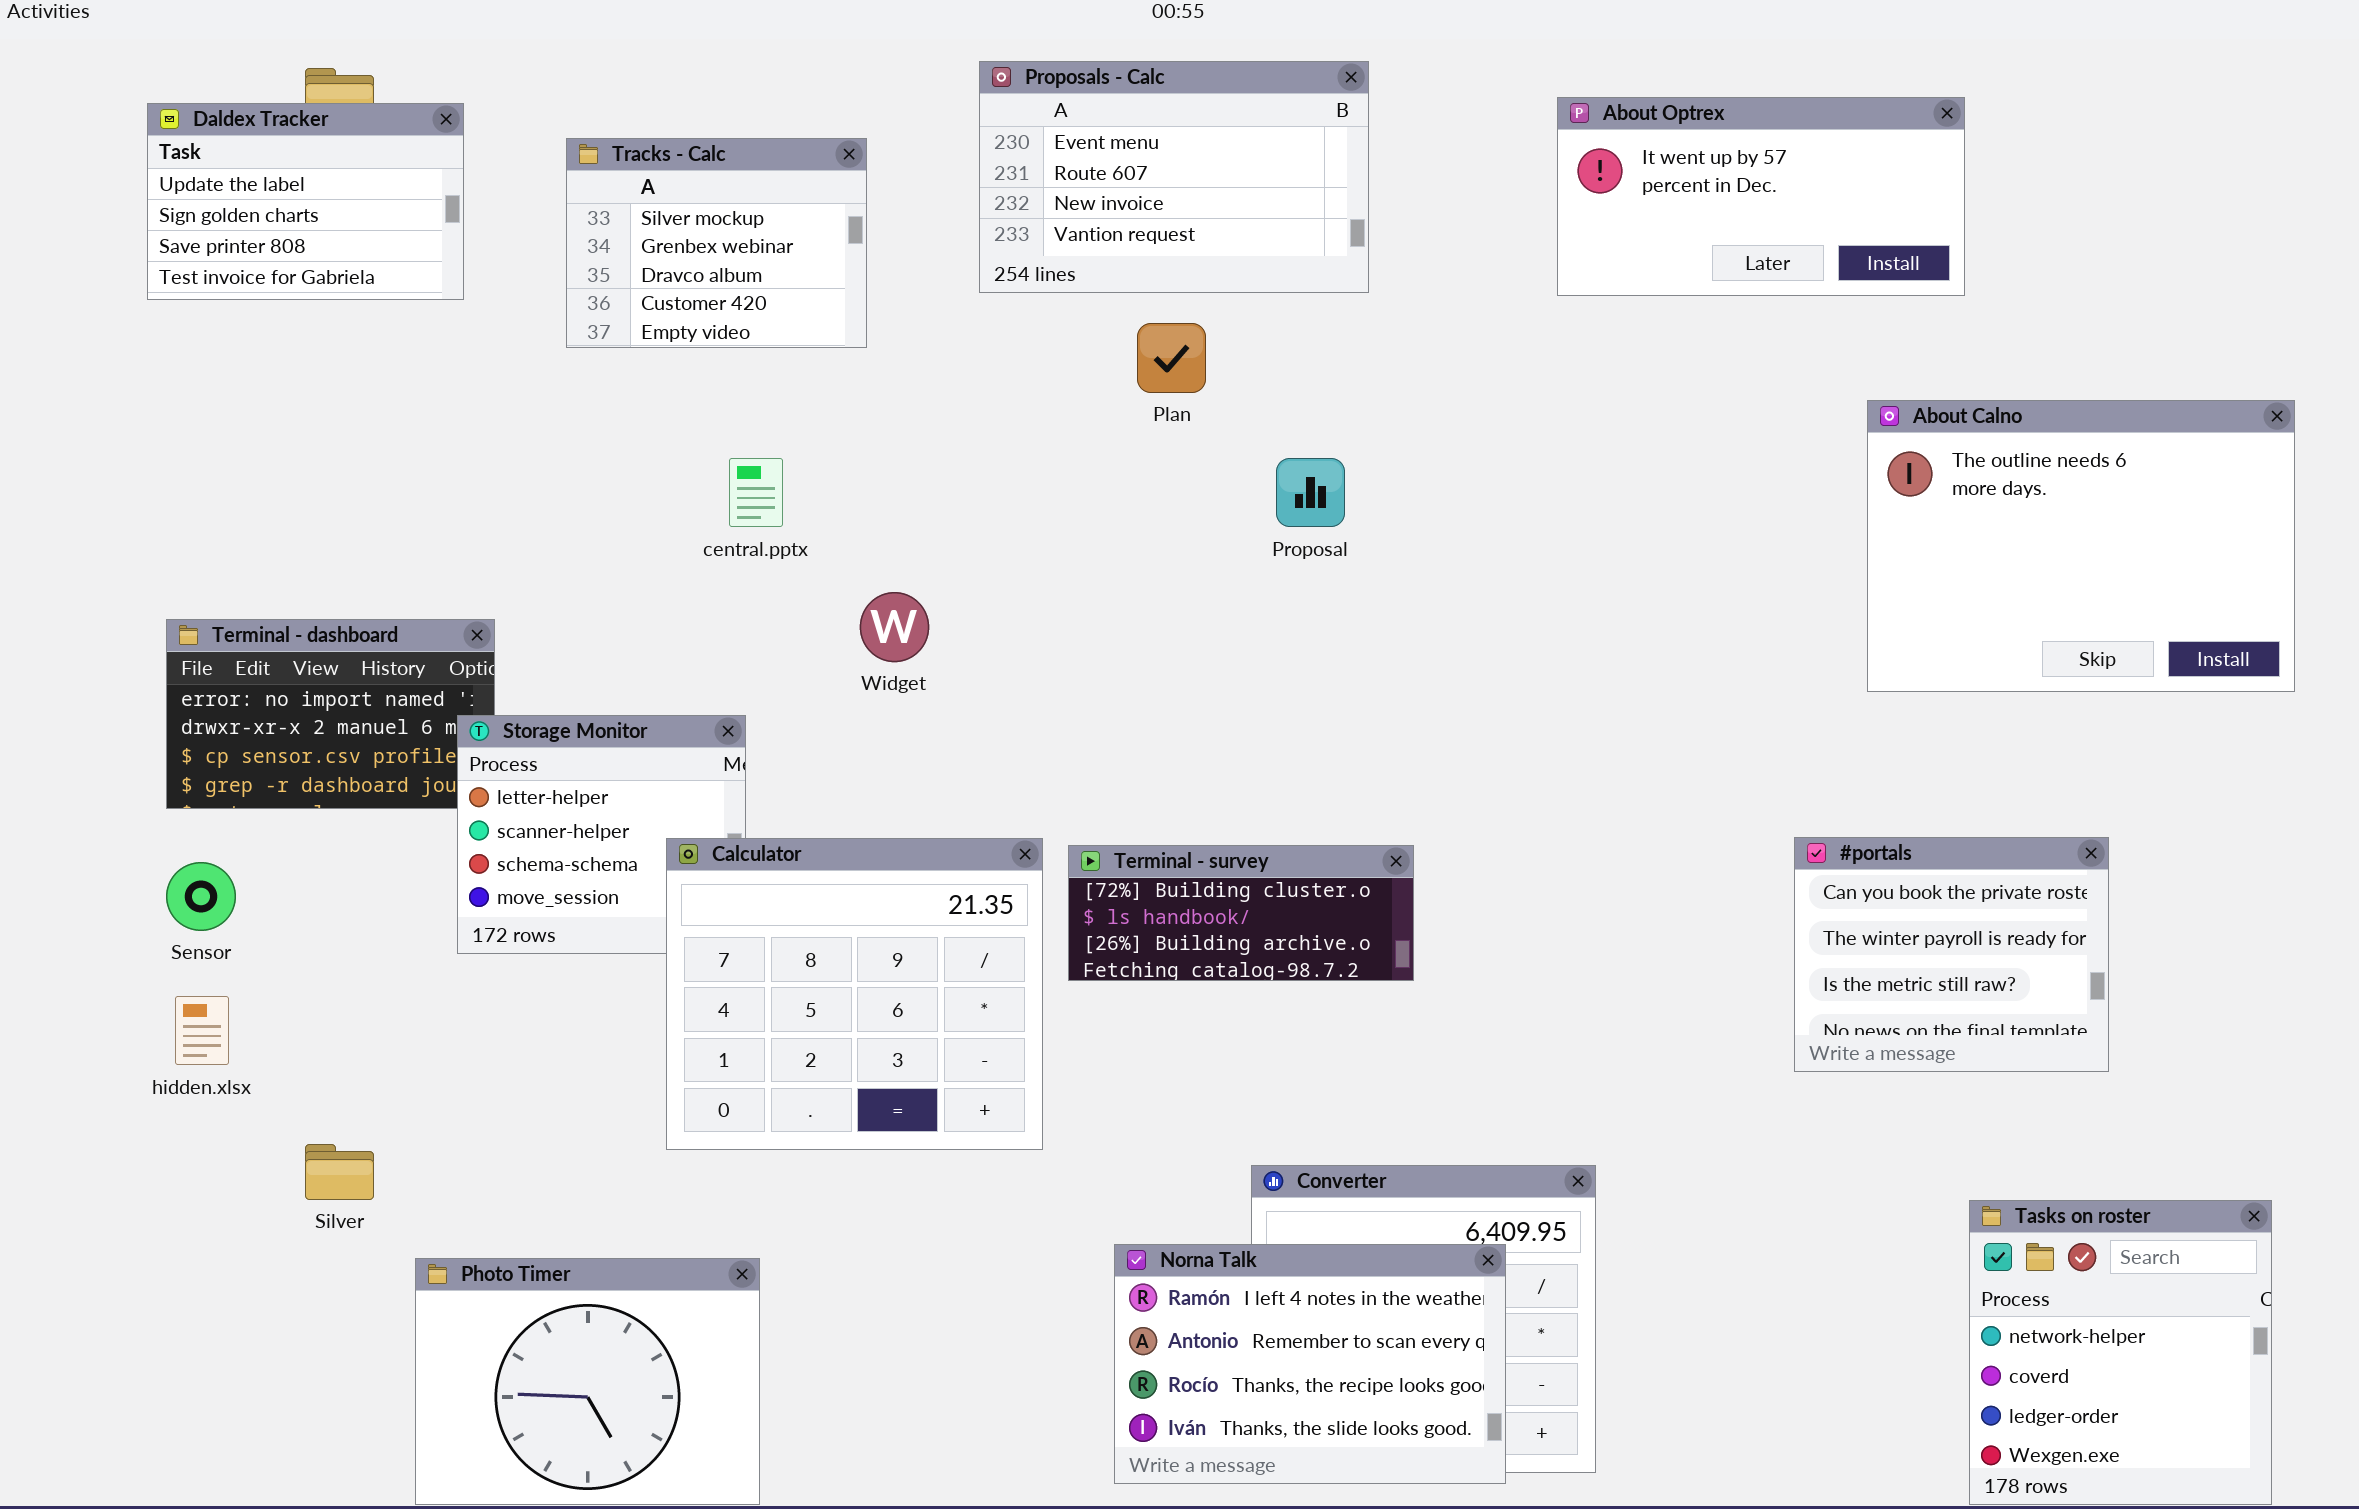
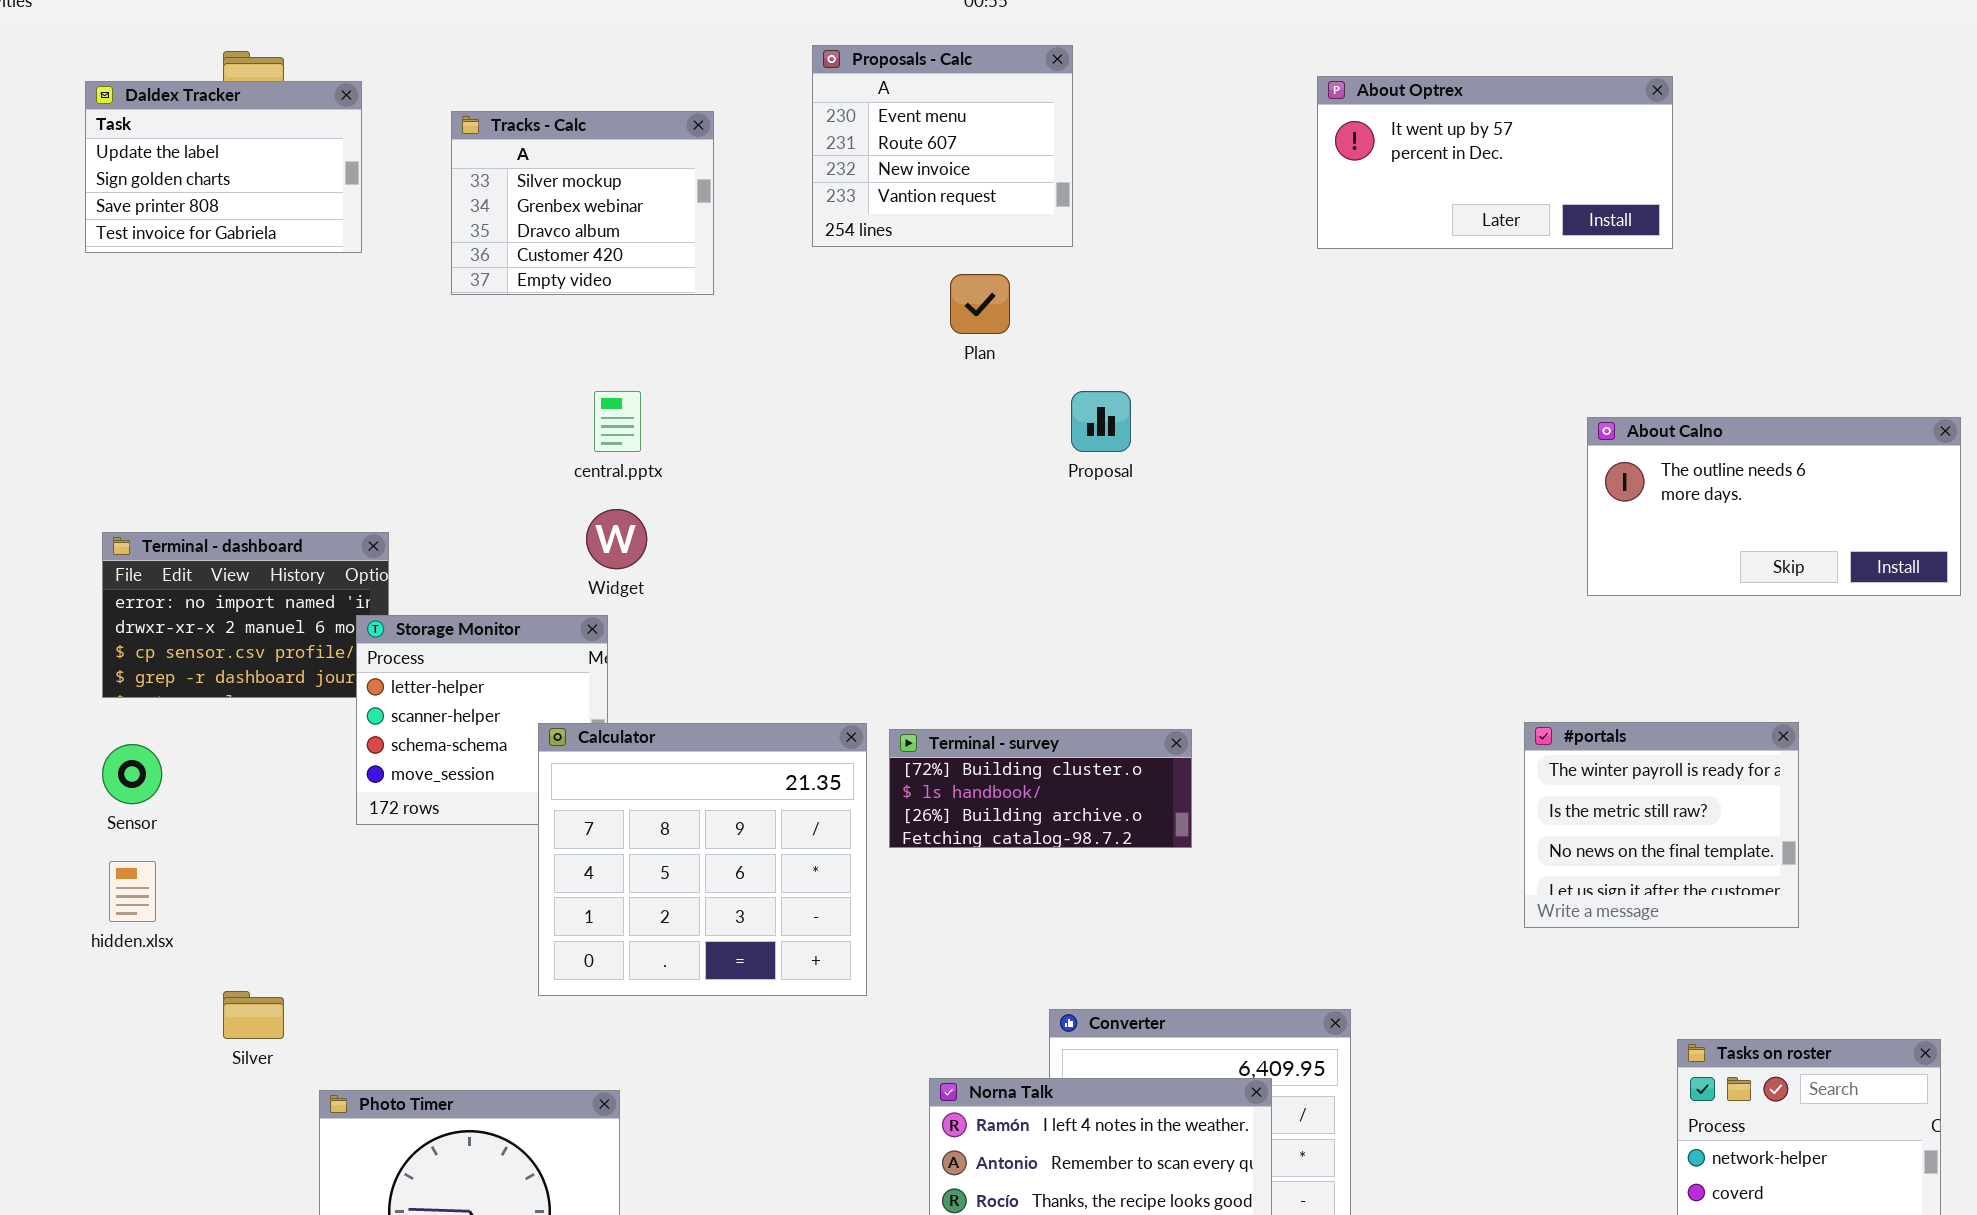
Proposals - Calc: [979,61,1369,293] -> [812,45,1073,247], resized
About Calno: [1867,400,2295,692] -> [1587,417,1961,596], resized
Widget: [860,592,929,662] -> [586,509,647,569], moved
#portals: [1794,837,2109,1072] -> [1524,722,1799,928], scrolled down 1 row

